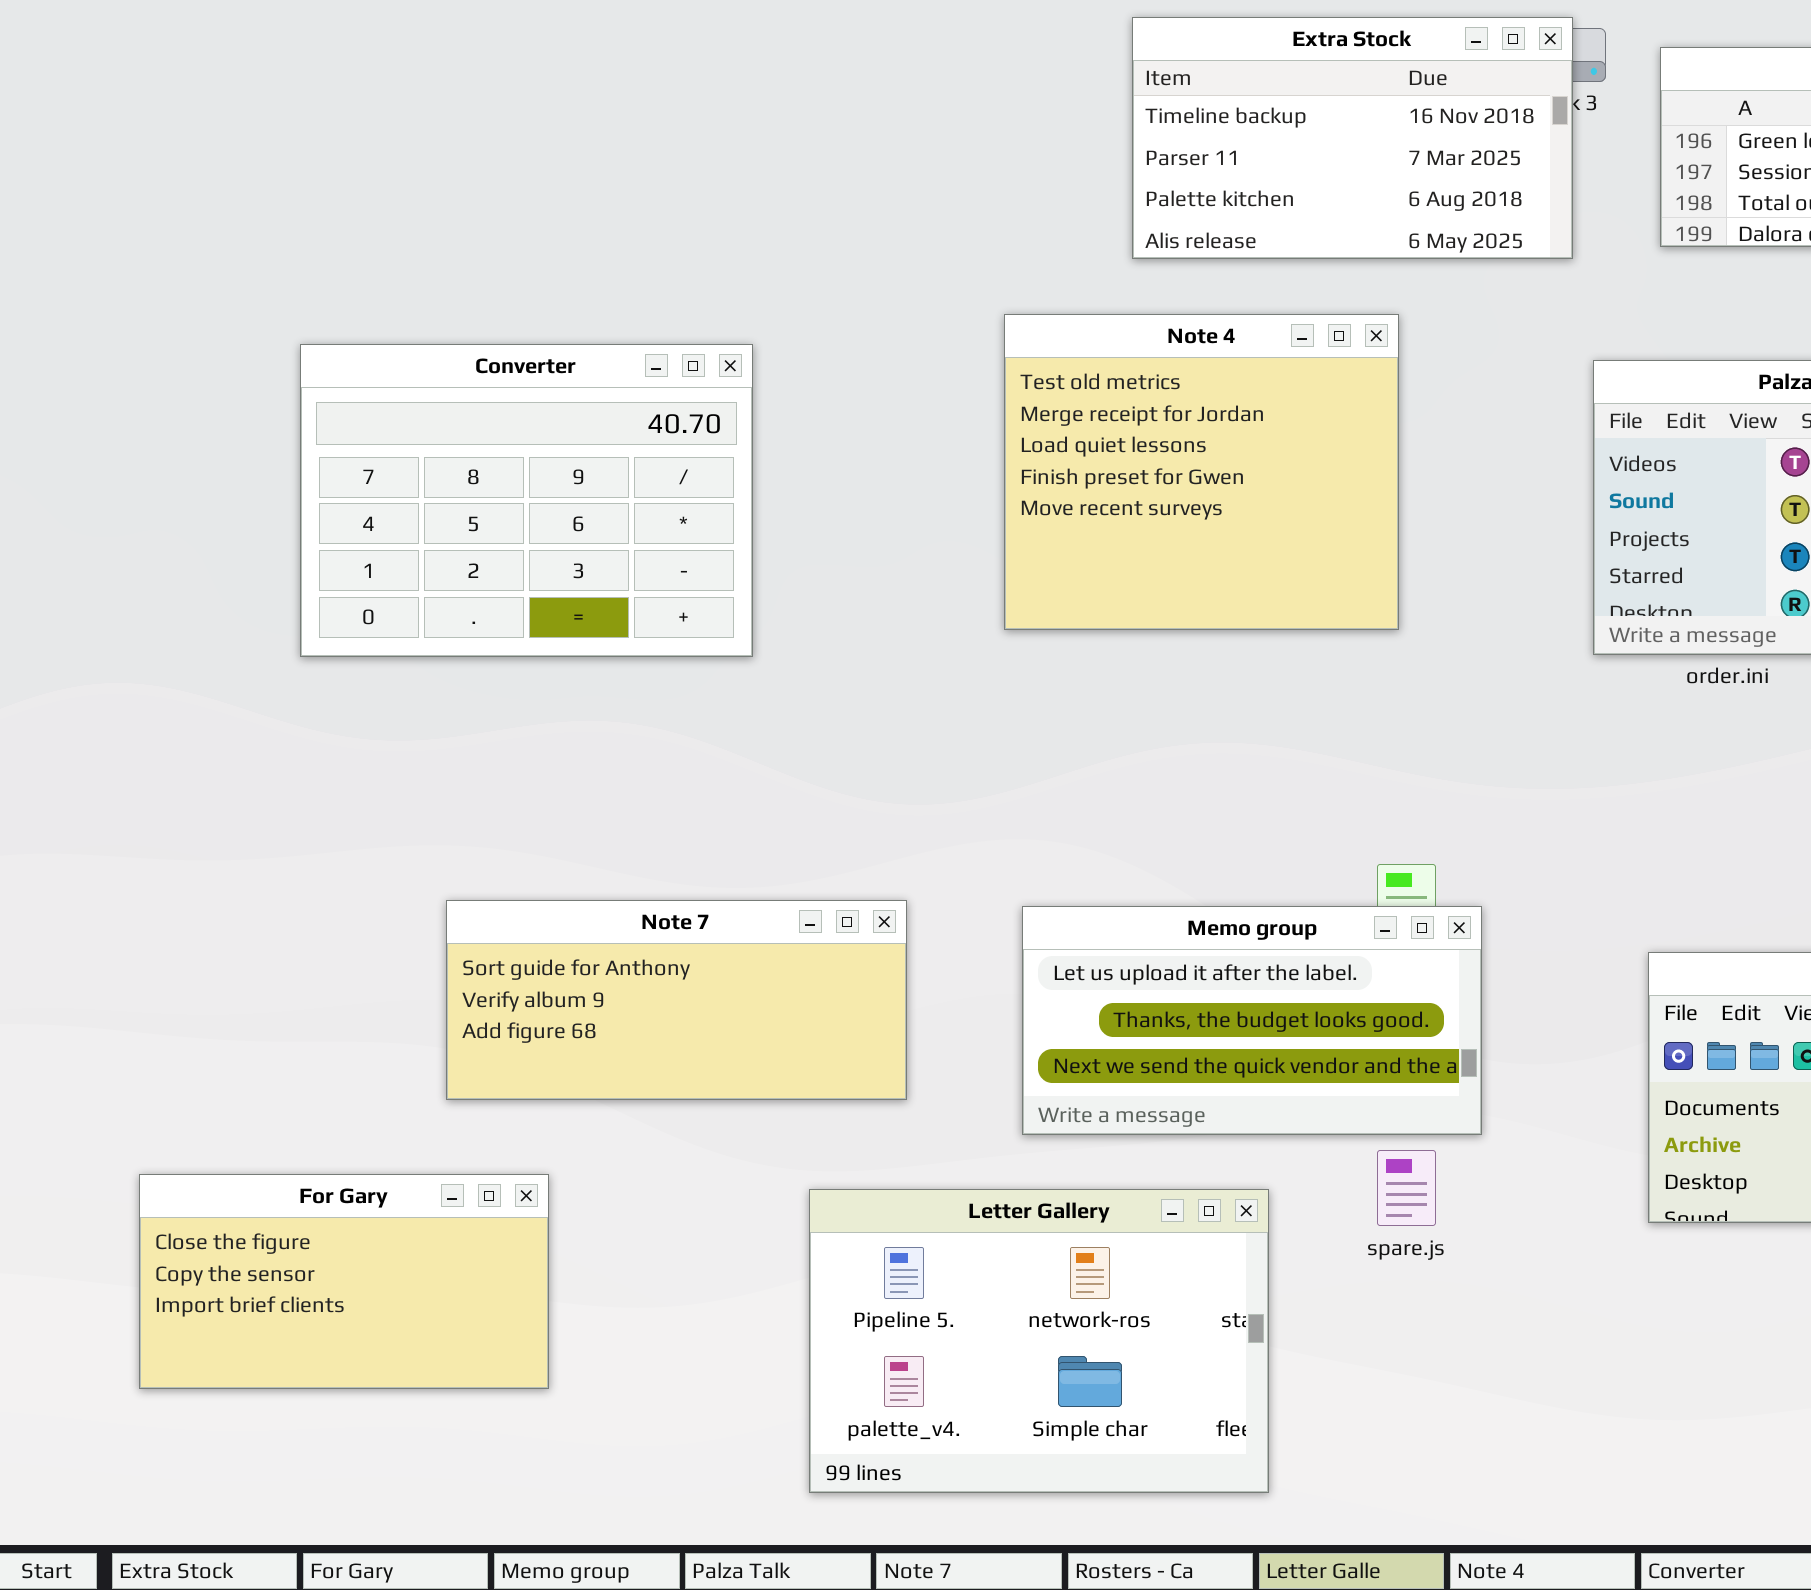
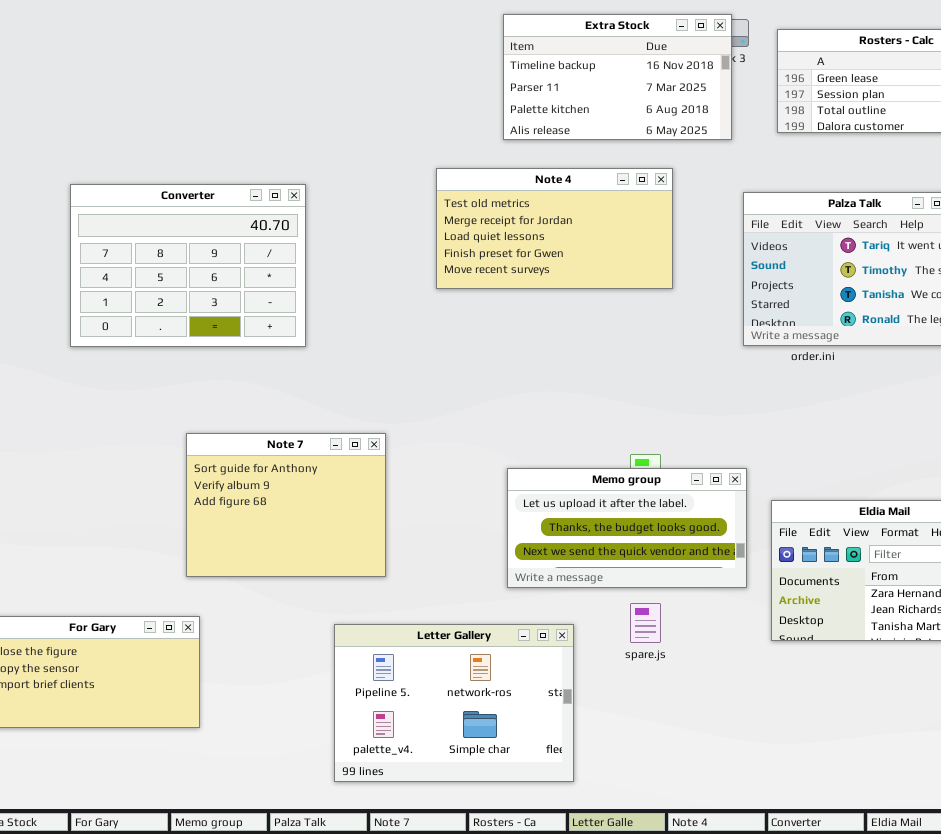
Note 4: [1004,314,1399,630] -> [436,168,673,289], resized
Note 7: [446,900,907,1100] -> [186,433,386,577], resized
Memo group: [1022,906,1482,1135] -> [507,468,747,588], moved

